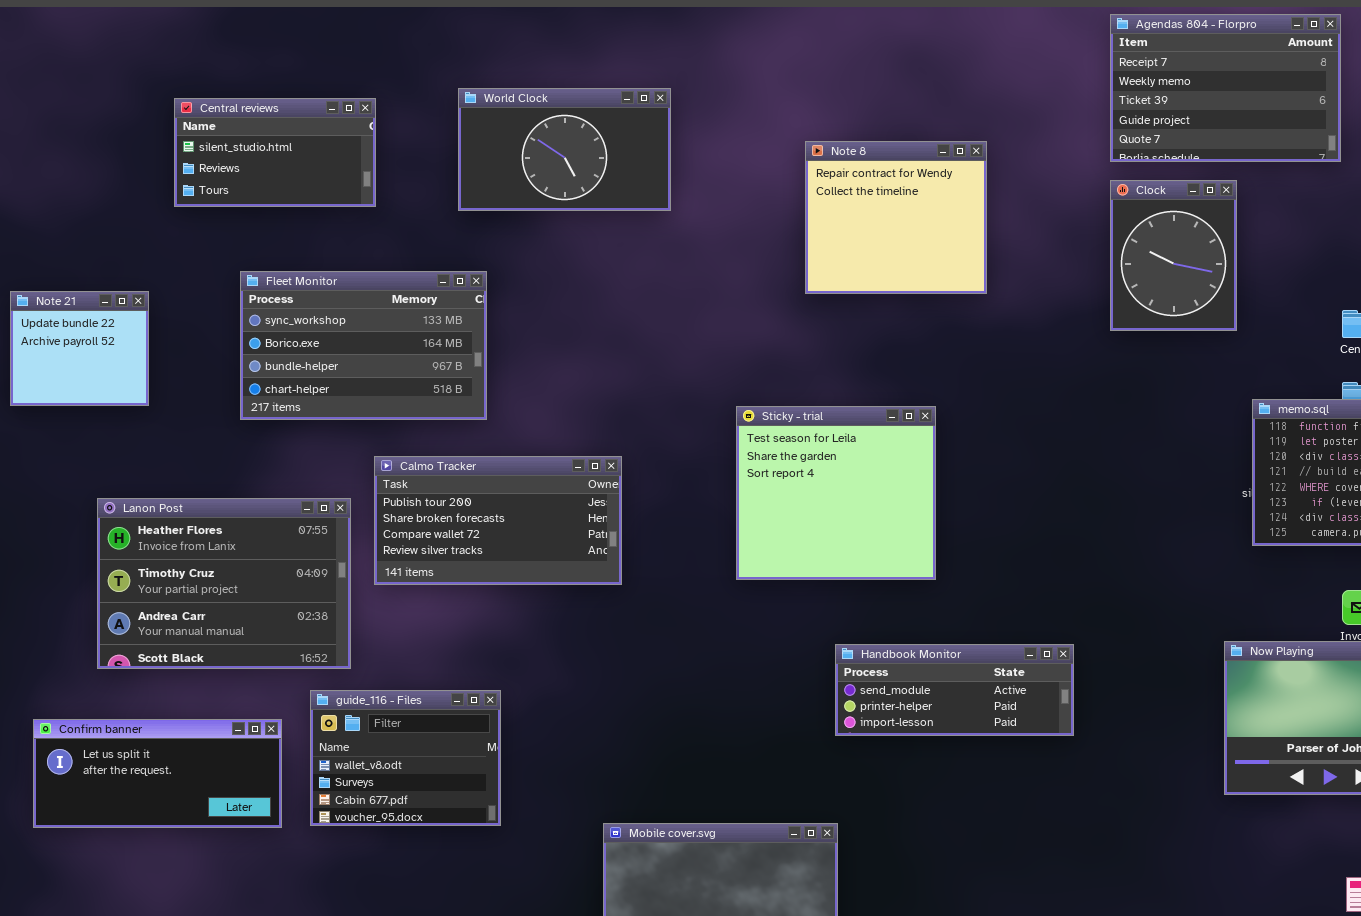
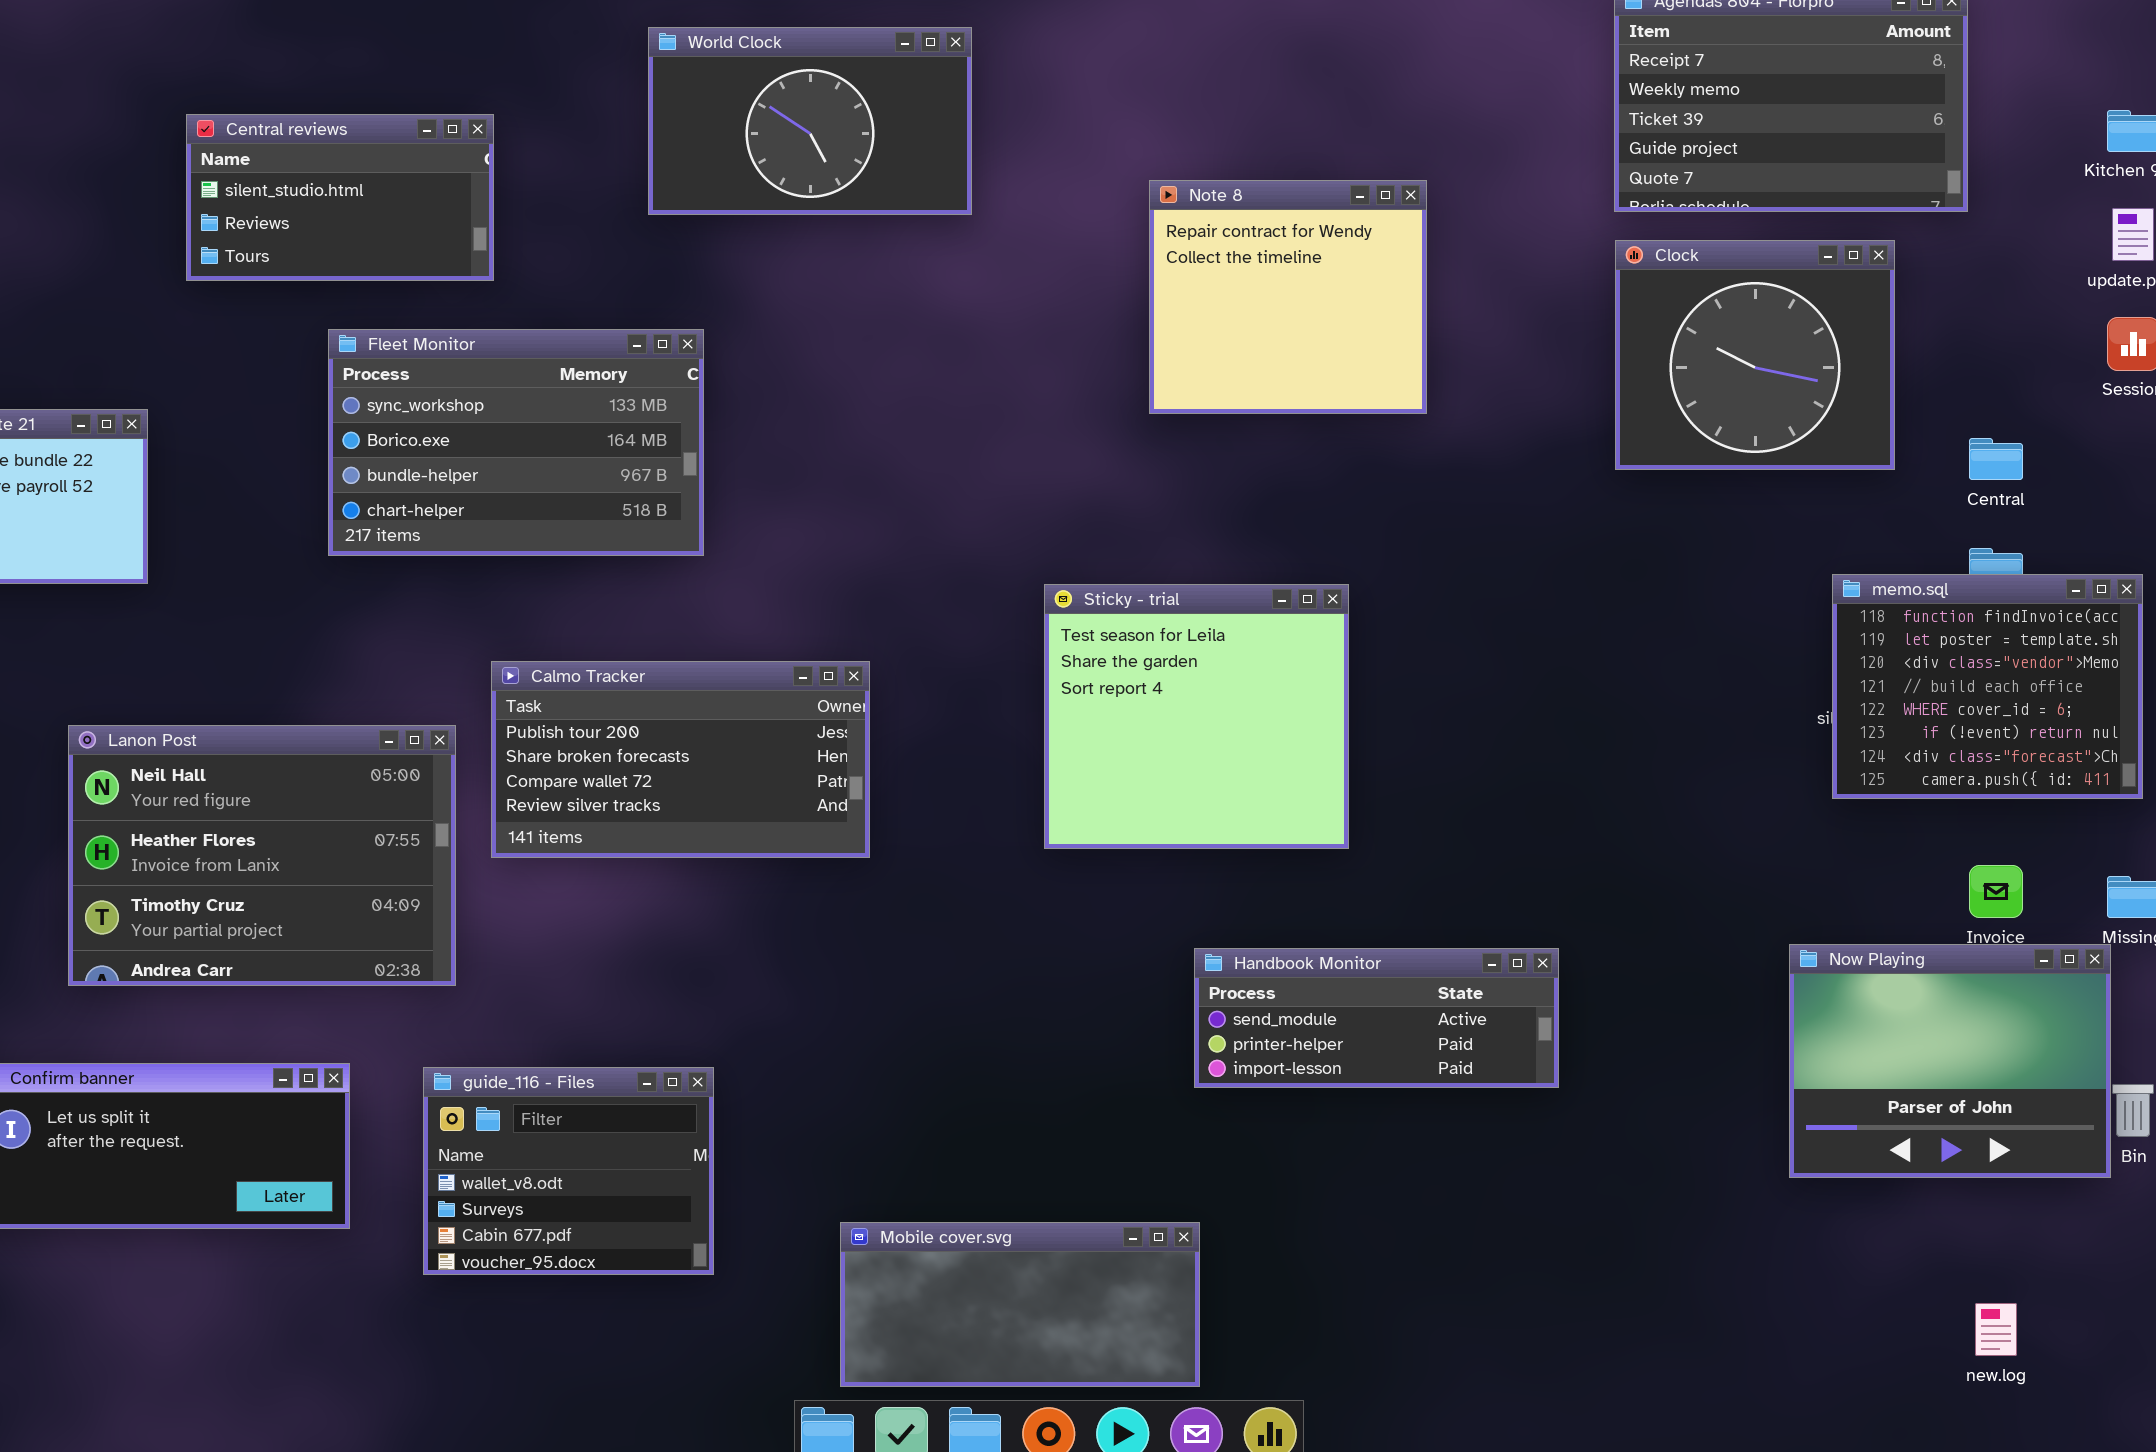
World Clock: [458,88,671,211] -> [648,27,972,215], moved
Clock: [1110,180,1237,331] -> [1615,240,1895,470], resized
Fleet Monitor: [240,271,487,420] -> [328,329,704,556], moved
Lanon Post: [97,498,351,669] -> [68,725,456,986], scrolled up 1 row
guide_116 - Files: [310,690,501,826] -> [423,1067,714,1275], moved

